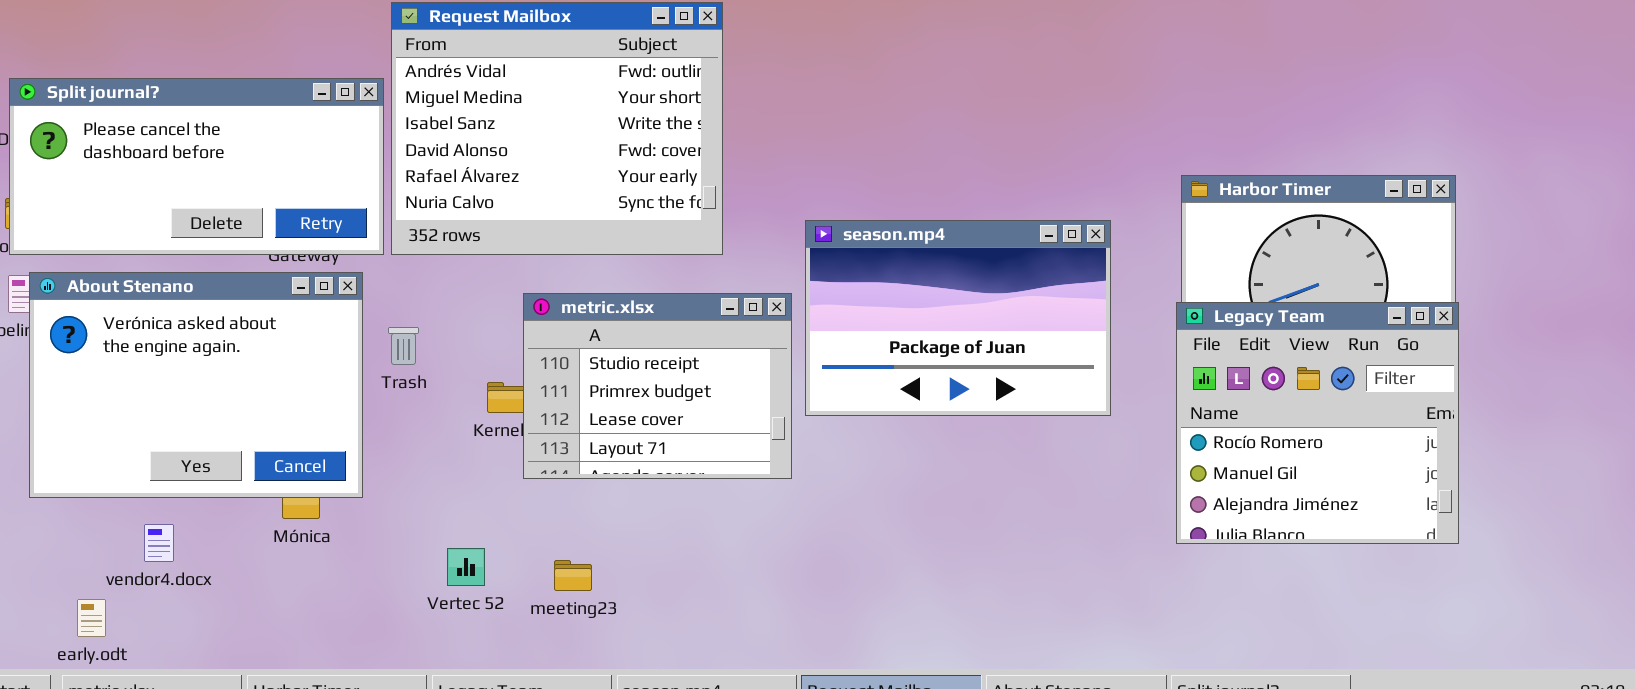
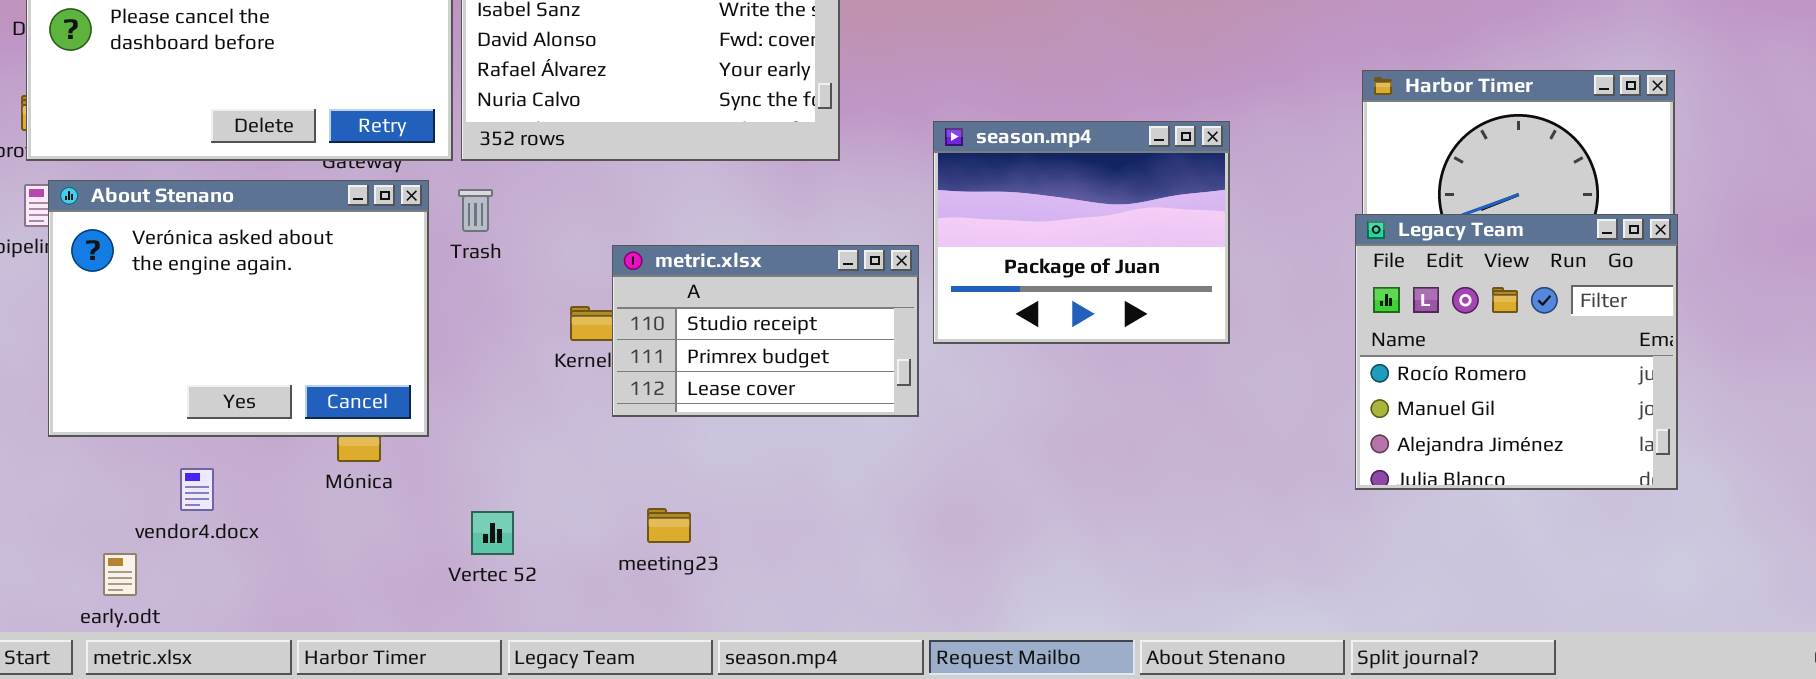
season.mp4: [805,220,1111,416] -> [933,121,1230,344], resized
metric.xlsx: [523,293,792,479] -> [612,245,919,417], resized
Trash: [388,327,419,365] -> [458,189,493,232], moved
Vertec 52: [447,548,485,586] -> [471,511,514,555], moved

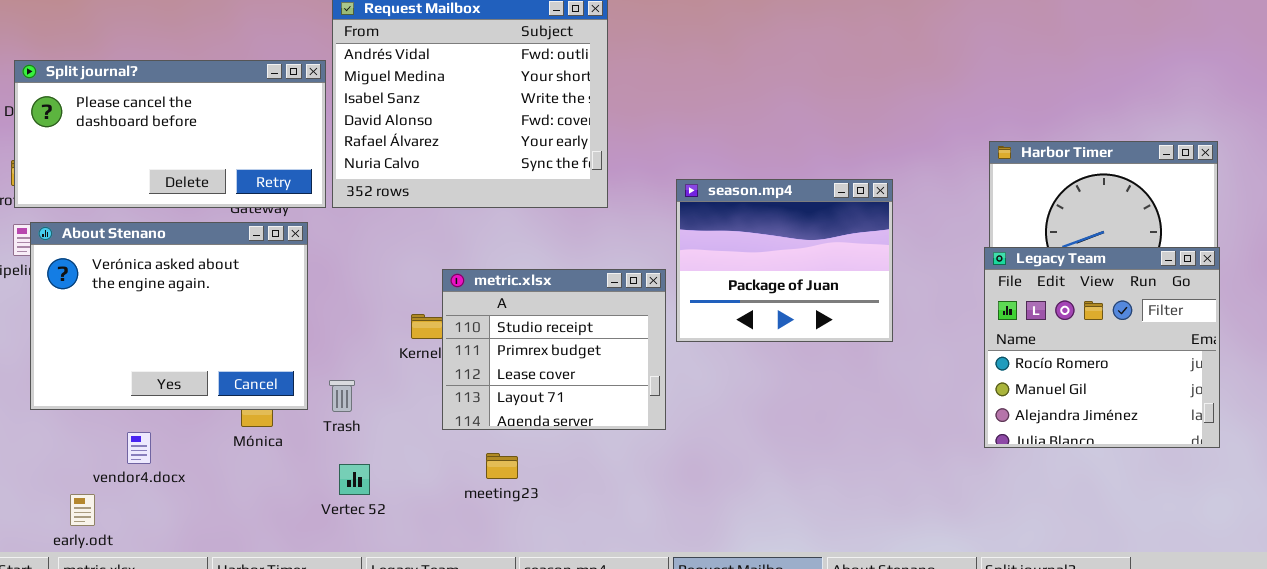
Trash: [458,189,493,232] -> [329,380,355,412], moved
metric.xlsx: [612,245,919,417] -> [442,269,666,430], resized
meeting23: [647,508,691,543] -> [486,453,518,479], moved

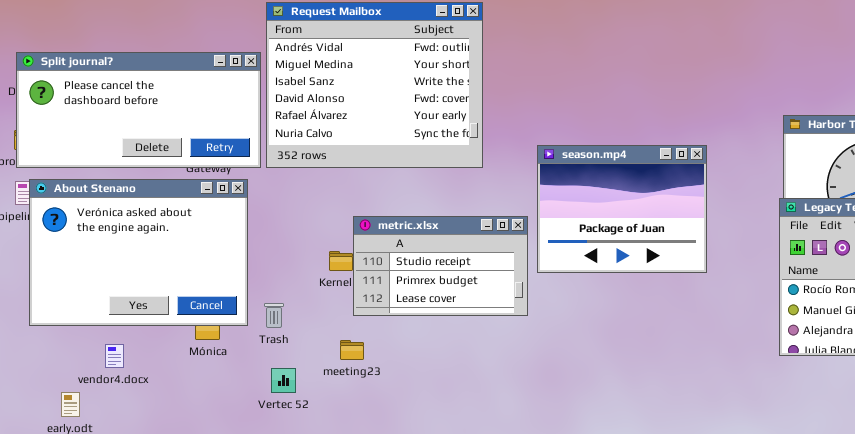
metric.xlsx: [442,269,666,430] -> [353,216,528,316], resized
meeting23: [486,453,518,479] -> [340,340,364,360], moved

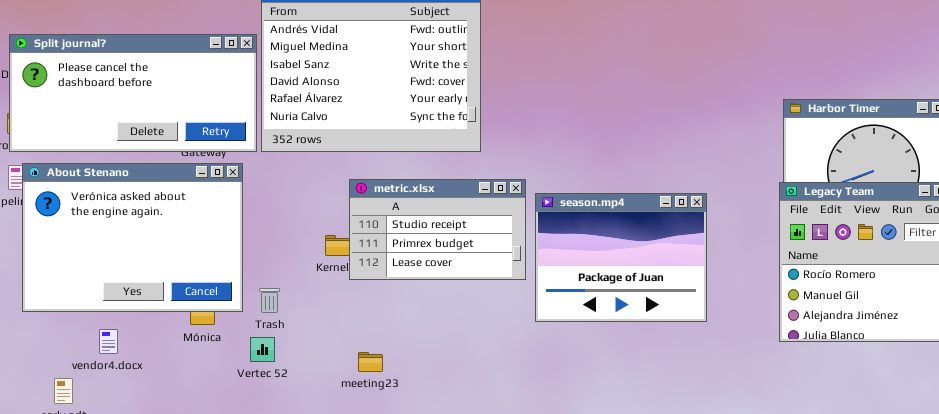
season.mp4: [537,145,707,273] -> [535,193,707,322], moved
metric.xlsx: [353,216,528,316] -> [349,179,526,280], moved
meeting23: [340,340,364,360] -> [358,352,383,372], moved
Vertec 52: [271,368,296,393] -> [250,337,275,362], moved

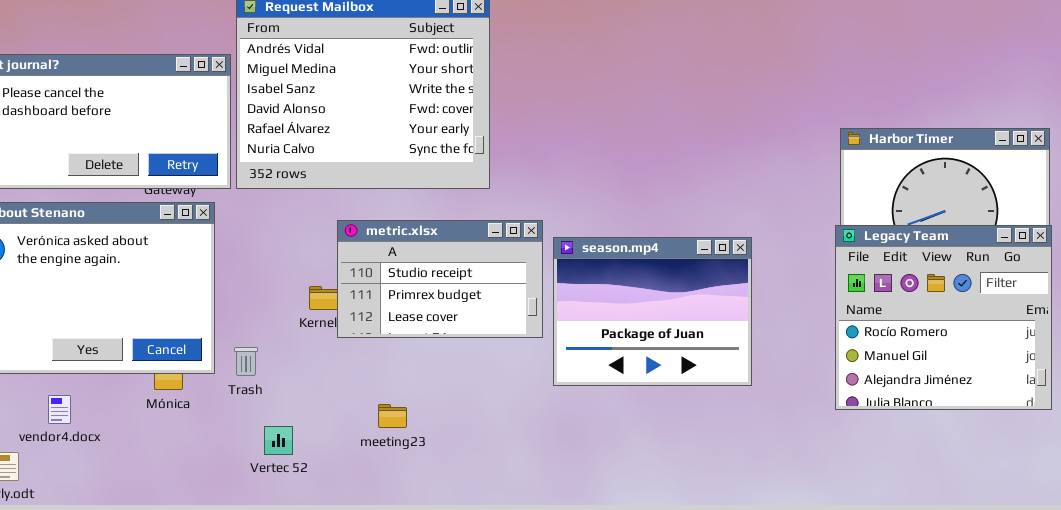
Vertec 52: [250,337,275,362] -> [264,426,293,455], moved
meeting23: [358,352,383,372] -> [378,404,407,428], moved

